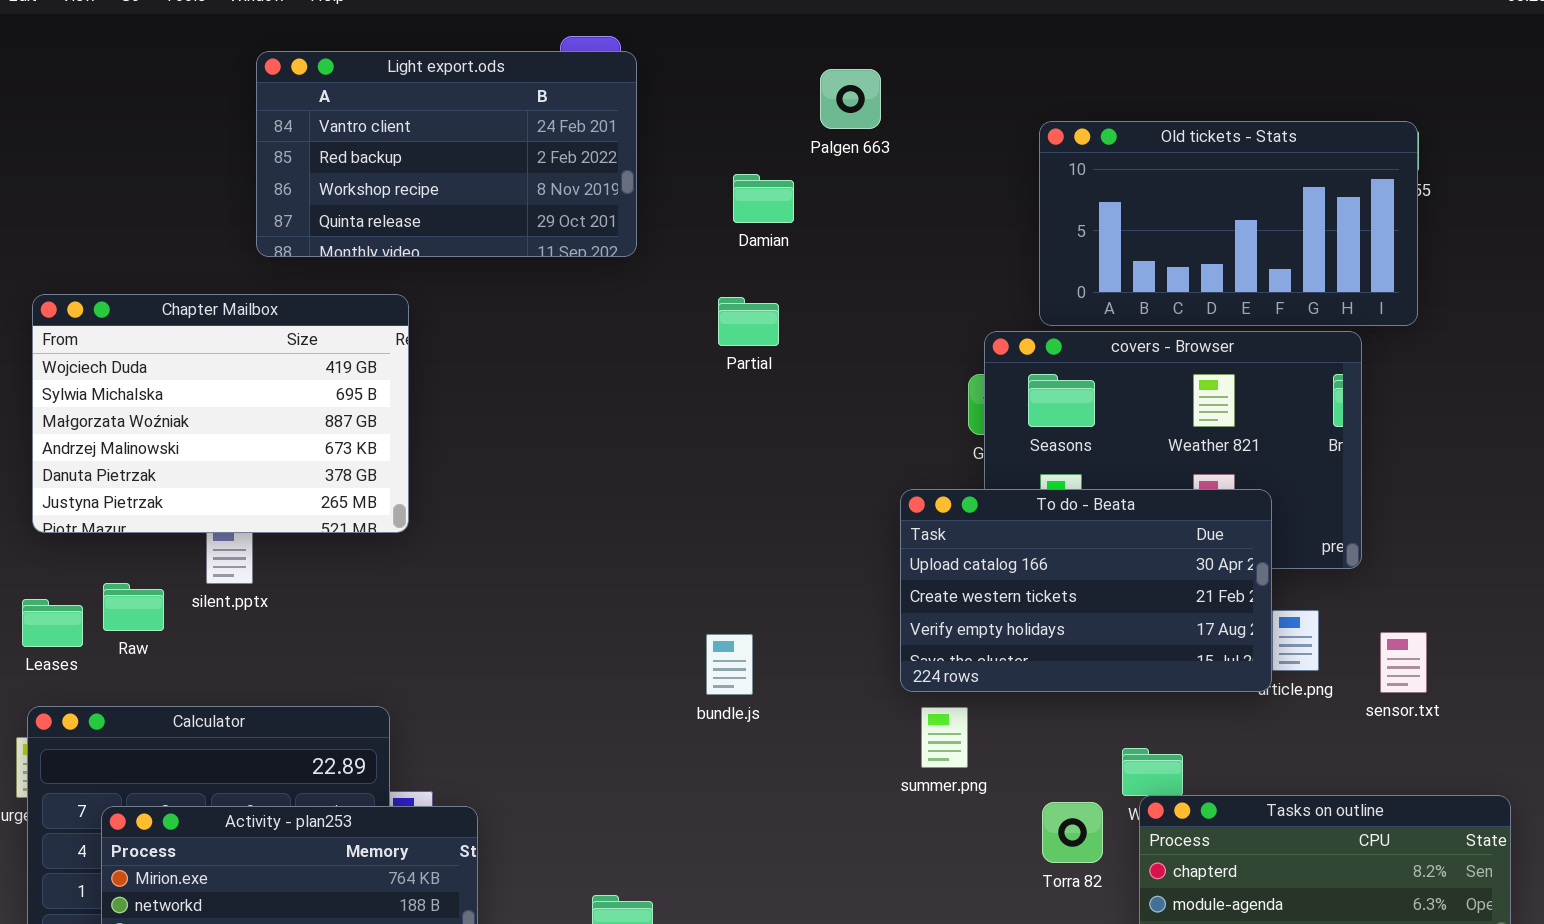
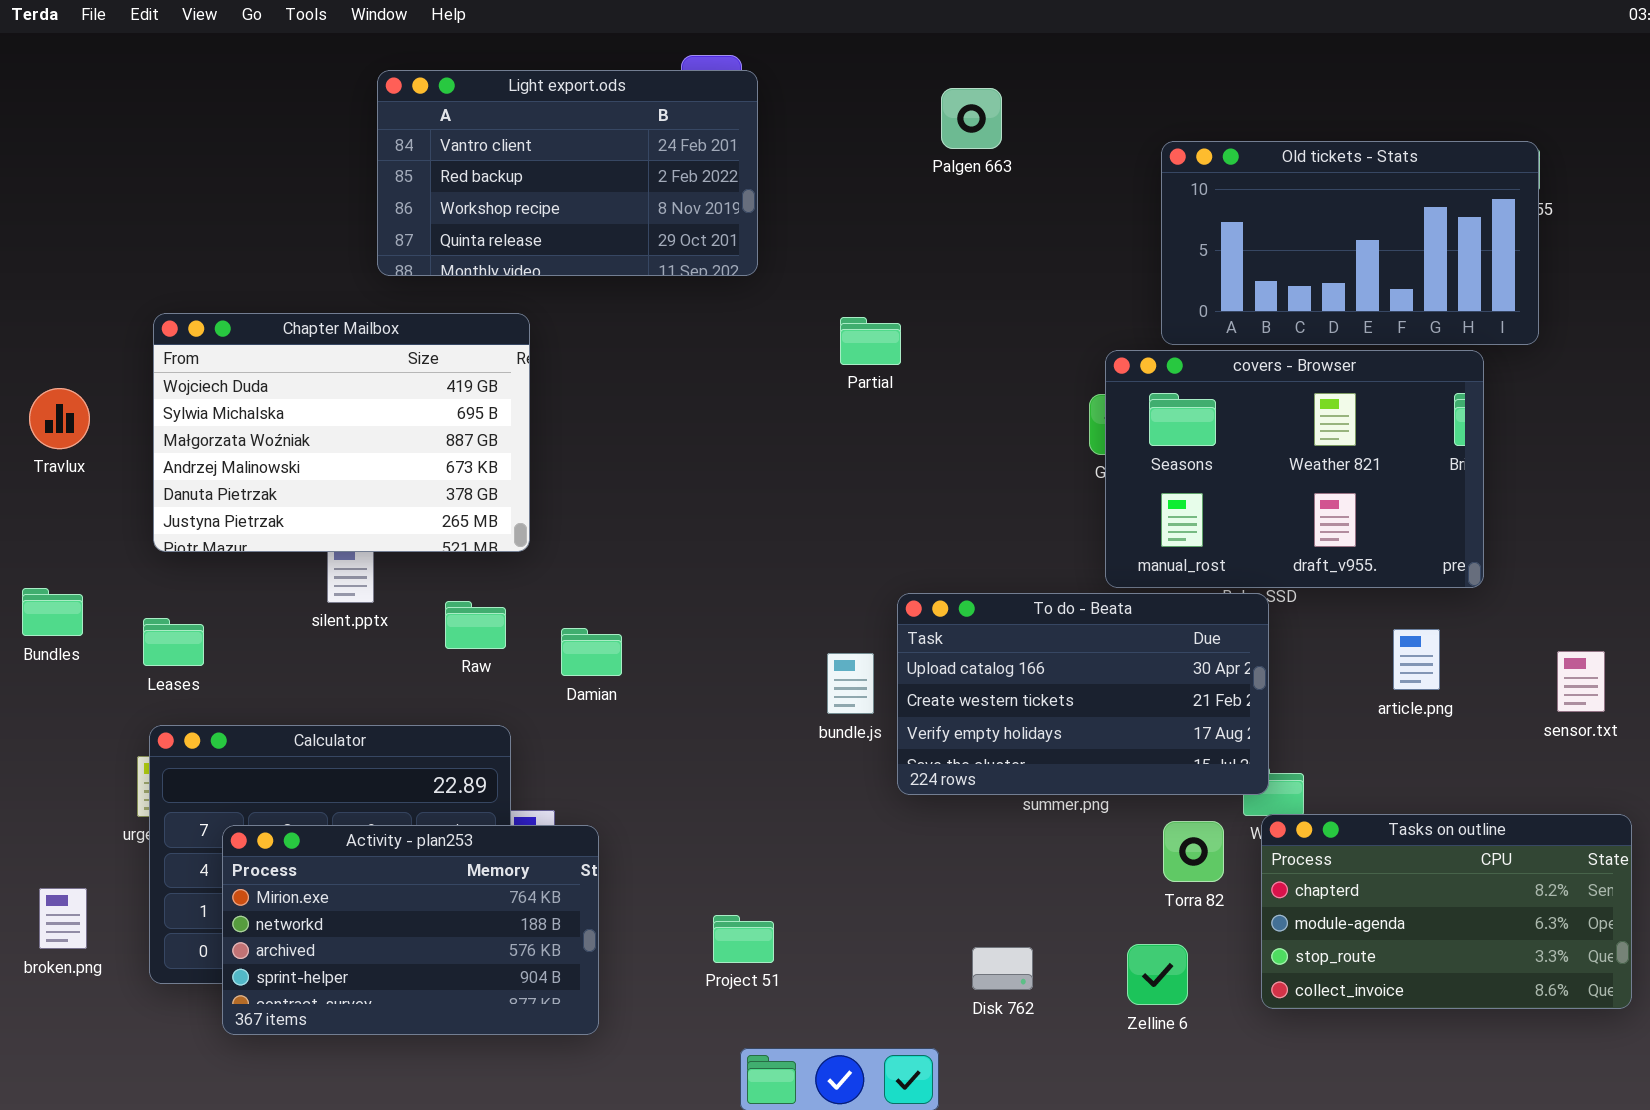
Damian: [733,174,794,223] -> [561,628,622,676], moved
To do - Beata: [900,489,1272,692] -> [897,593,1269,795], moved
Raw: [103,583,164,631] -> [445,601,506,649], moved
sensor.txt: [1380,632,1427,693] -> [1557,651,1605,712], moved

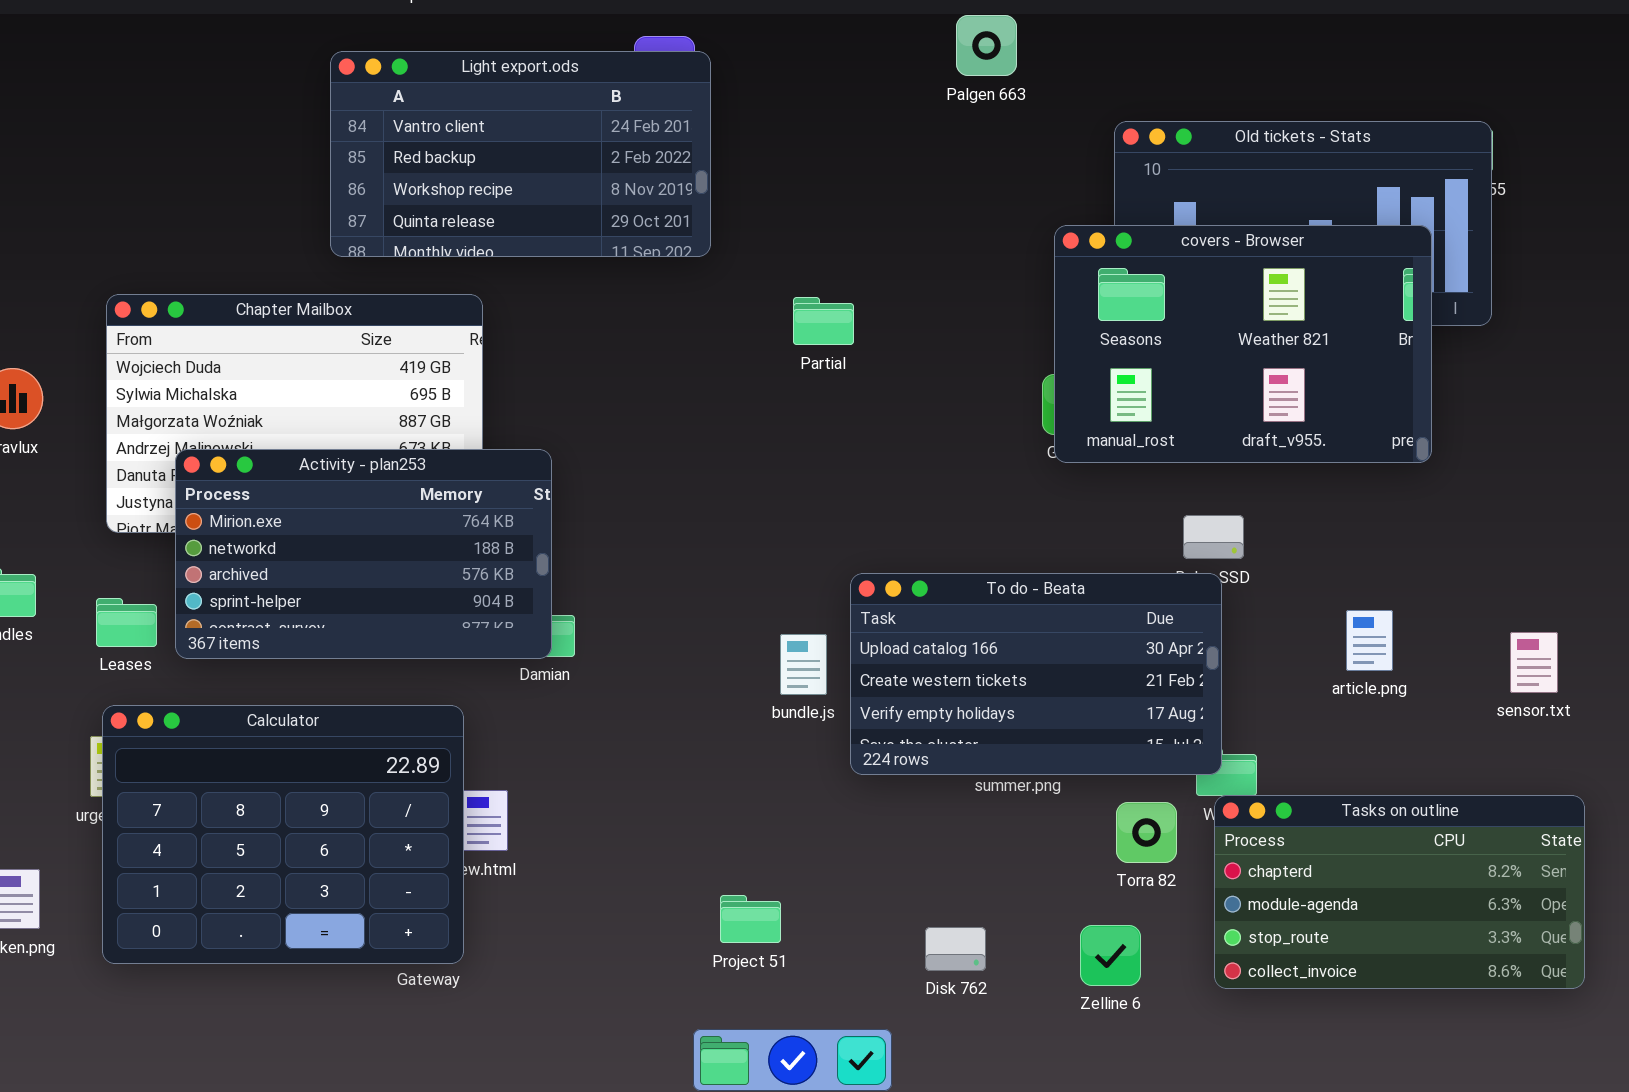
Palgen 663: [941,88,1002,149] -> [956,15,1017,76], moved
covers - Browser: [1105,350,1484,588] -> [1054,225,1432,463], moved
Activity - plan253: [222,825,599,1035] -> [175,449,552,659], moved
Project 51: [713,915,774,963] -> [720,895,781,943], moved

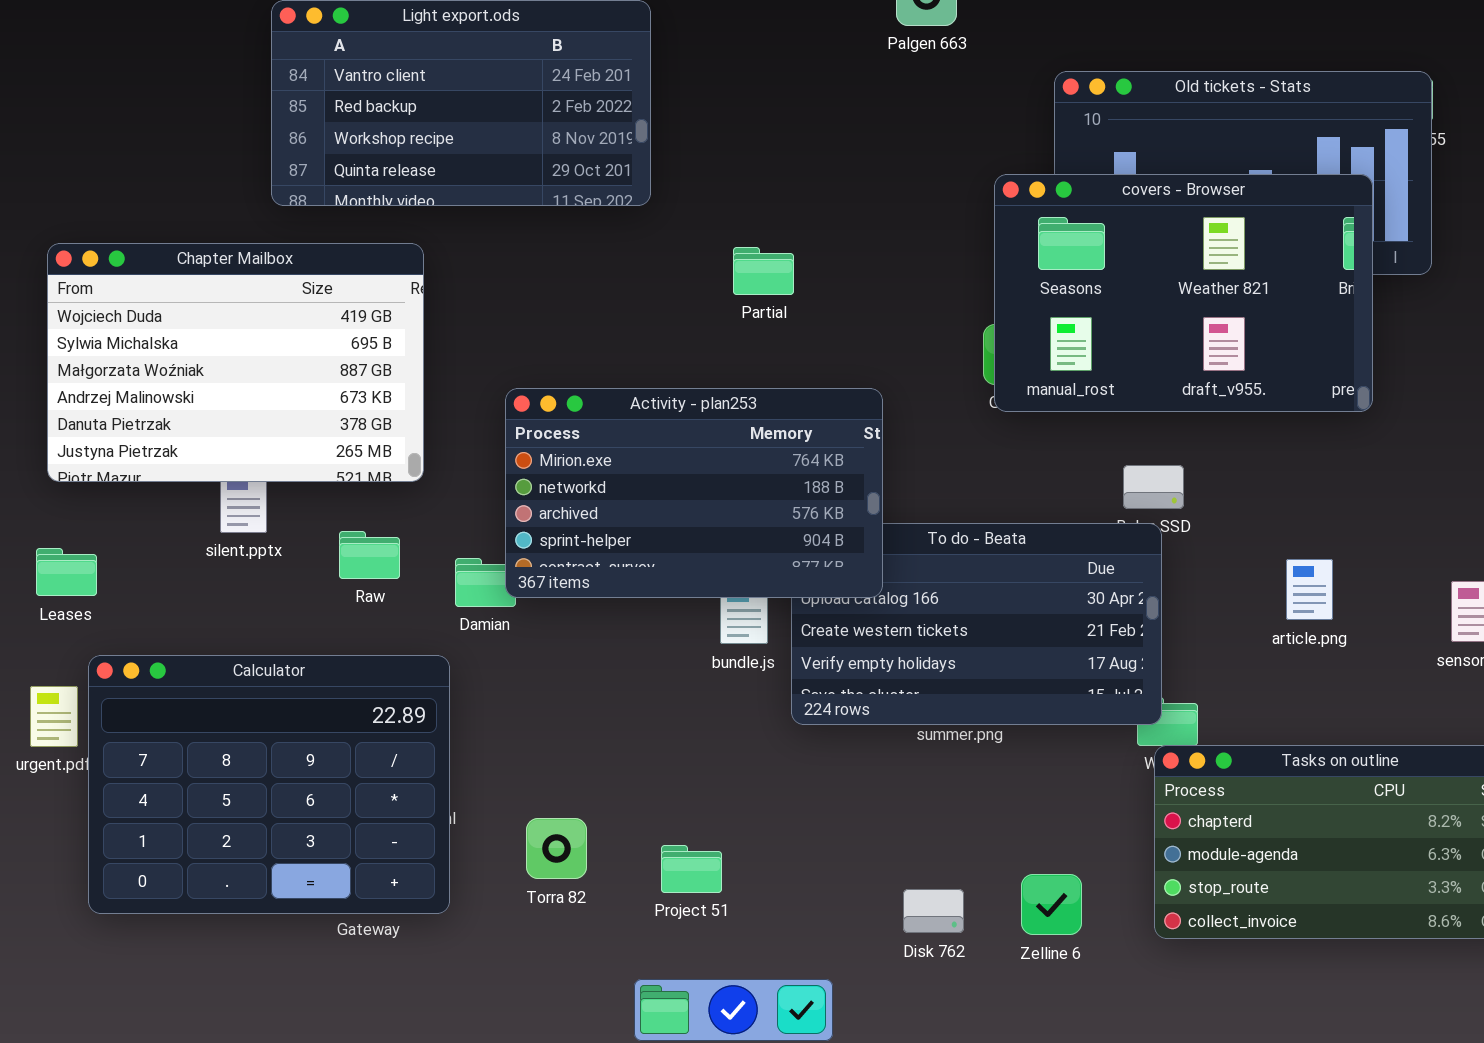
Activity - plan253: [175,449,552,659] -> [505,388,883,598], moved
Calculator: [102,705,464,964] -> [88,655,450,914], moved
Torra 82: [1116,802,1177,863] -> [526,818,587,879], moved
Disk 762: [925,927,986,971] -> [903,889,964,933], moved

